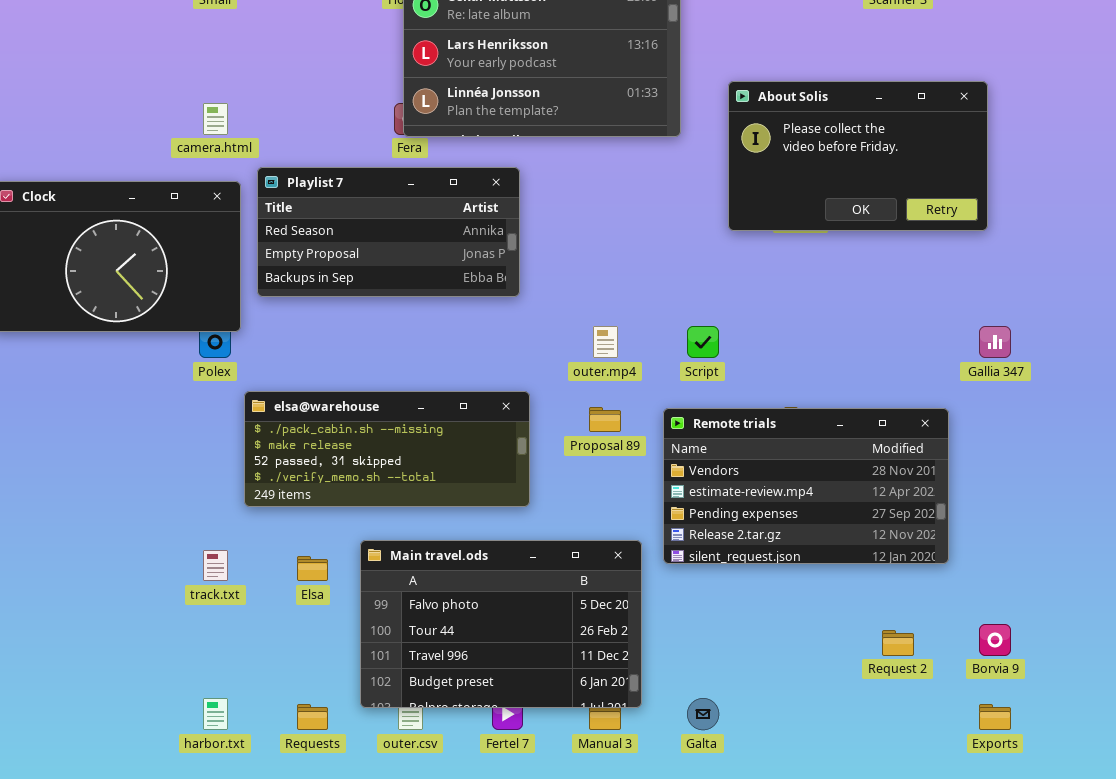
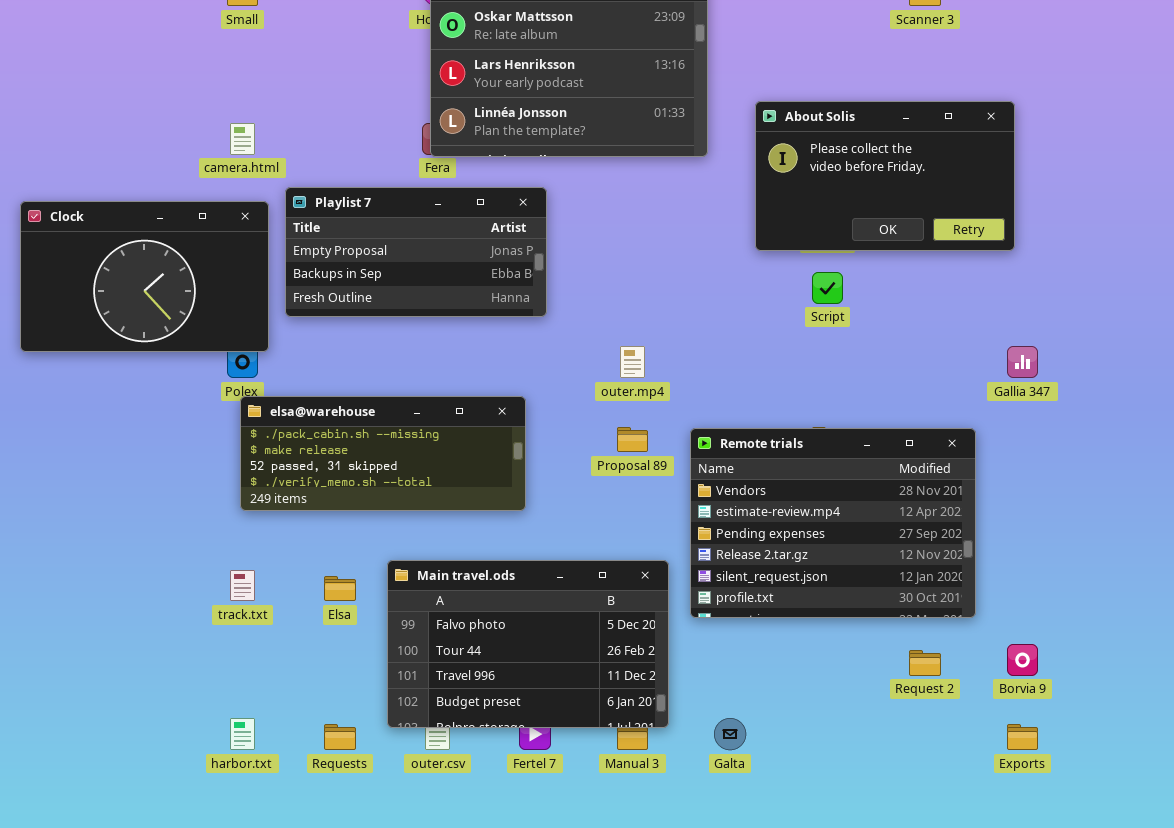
Playlist 7: [257,167,520,297] -> [285,187,547,317], scrolled down 1 row
Script: [687,326,719,358] -> [812,272,843,304], moved
elsa@warehouse: [244,391,530,507] -> [240,396,526,511], moved
Remote trials: [663,408,949,564] -> [690,428,976,618], resized

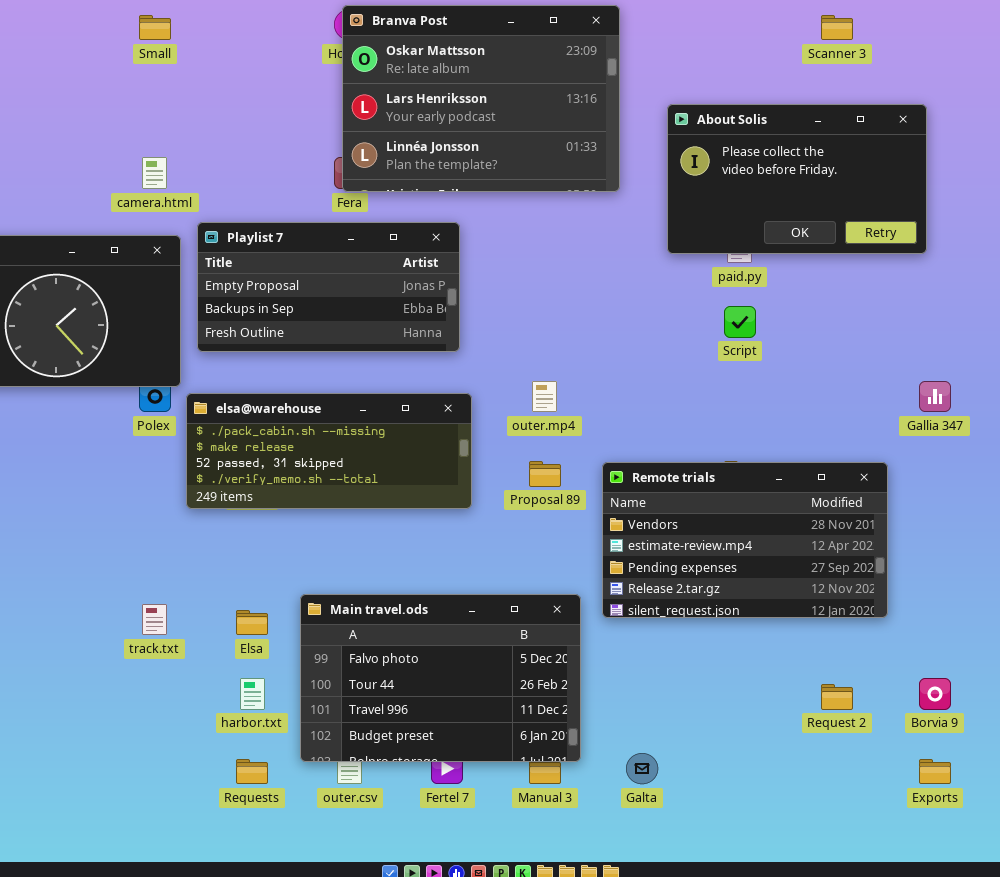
About Solis: [755,101,1015,251] -> [667,104,927,254], moved
elsa@warehouse: [240,396,526,511] -> [186,393,472,509], moved
Remote trials: [690,428,976,618] -> [602,462,888,618], resized
harbor.txt: [230,718,255,750] -> [240,678,265,710], moved

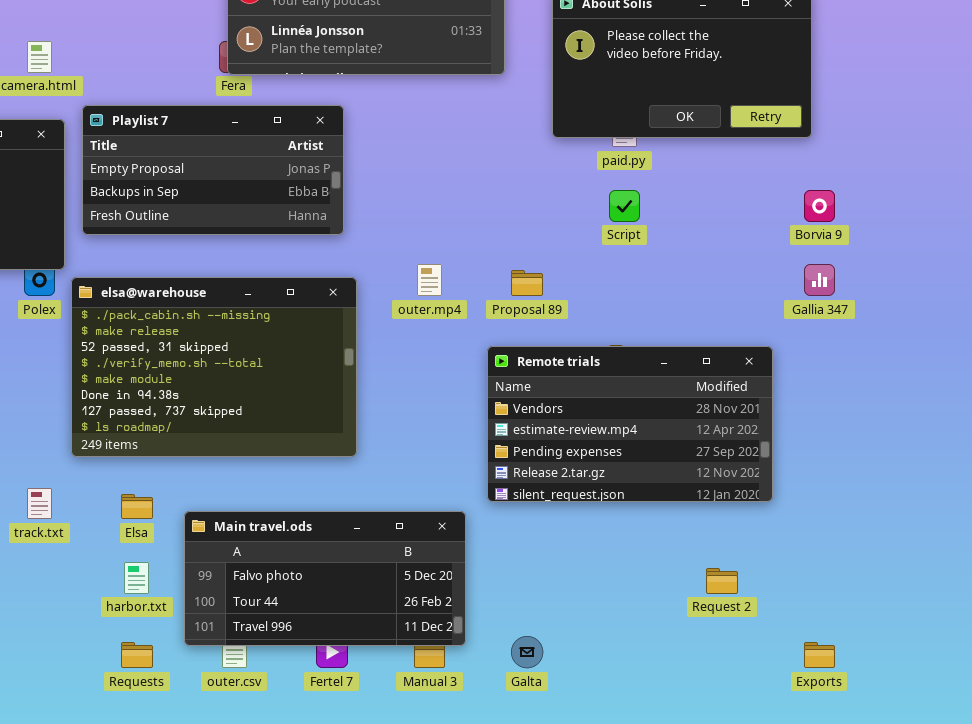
elsa@warehouse: [186,393,472,509] -> [71,277,357,457], resized
Proposal 89: [529,461,561,487] -> [511,270,543,296], moved
Main travel.ods: [300,594,581,762] -> [184,511,466,646], resized
Borvia 9: [919,678,951,710] -> [804,190,835,222], moved

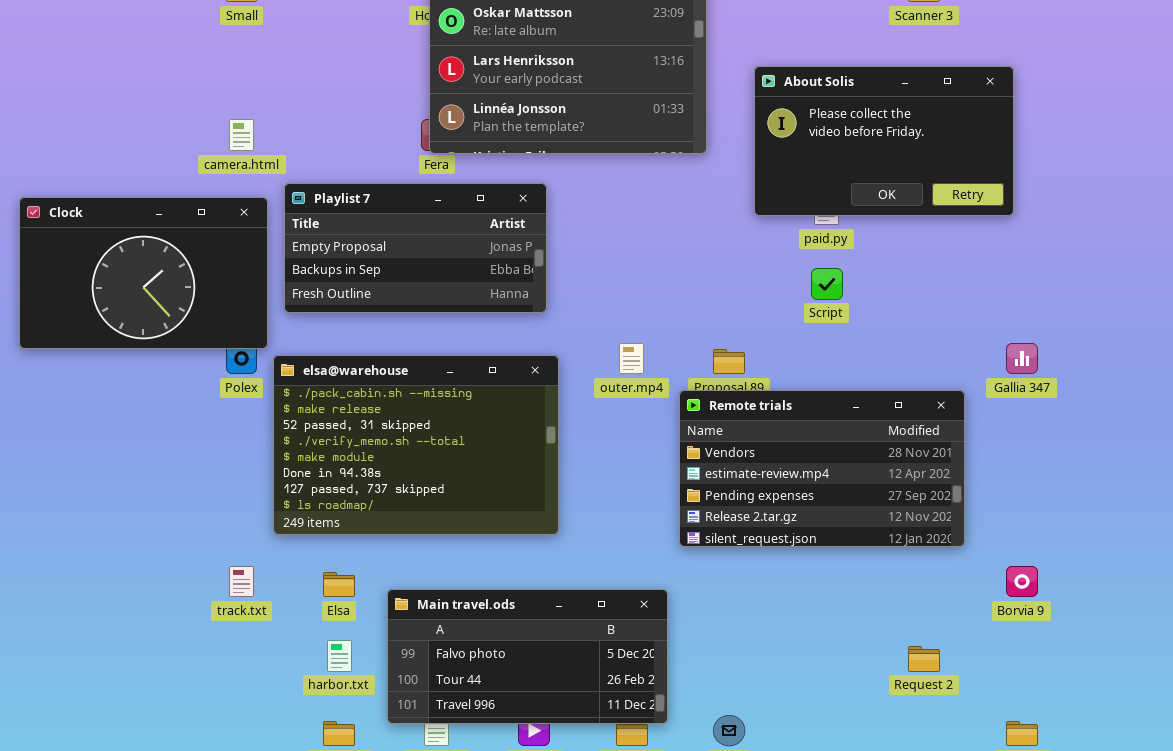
Borvia 9: [804,190,835,222] -> [1006,566,1038,597], moved
Remote trials: [487,346,773,502] -> [679,390,965,547], moved

